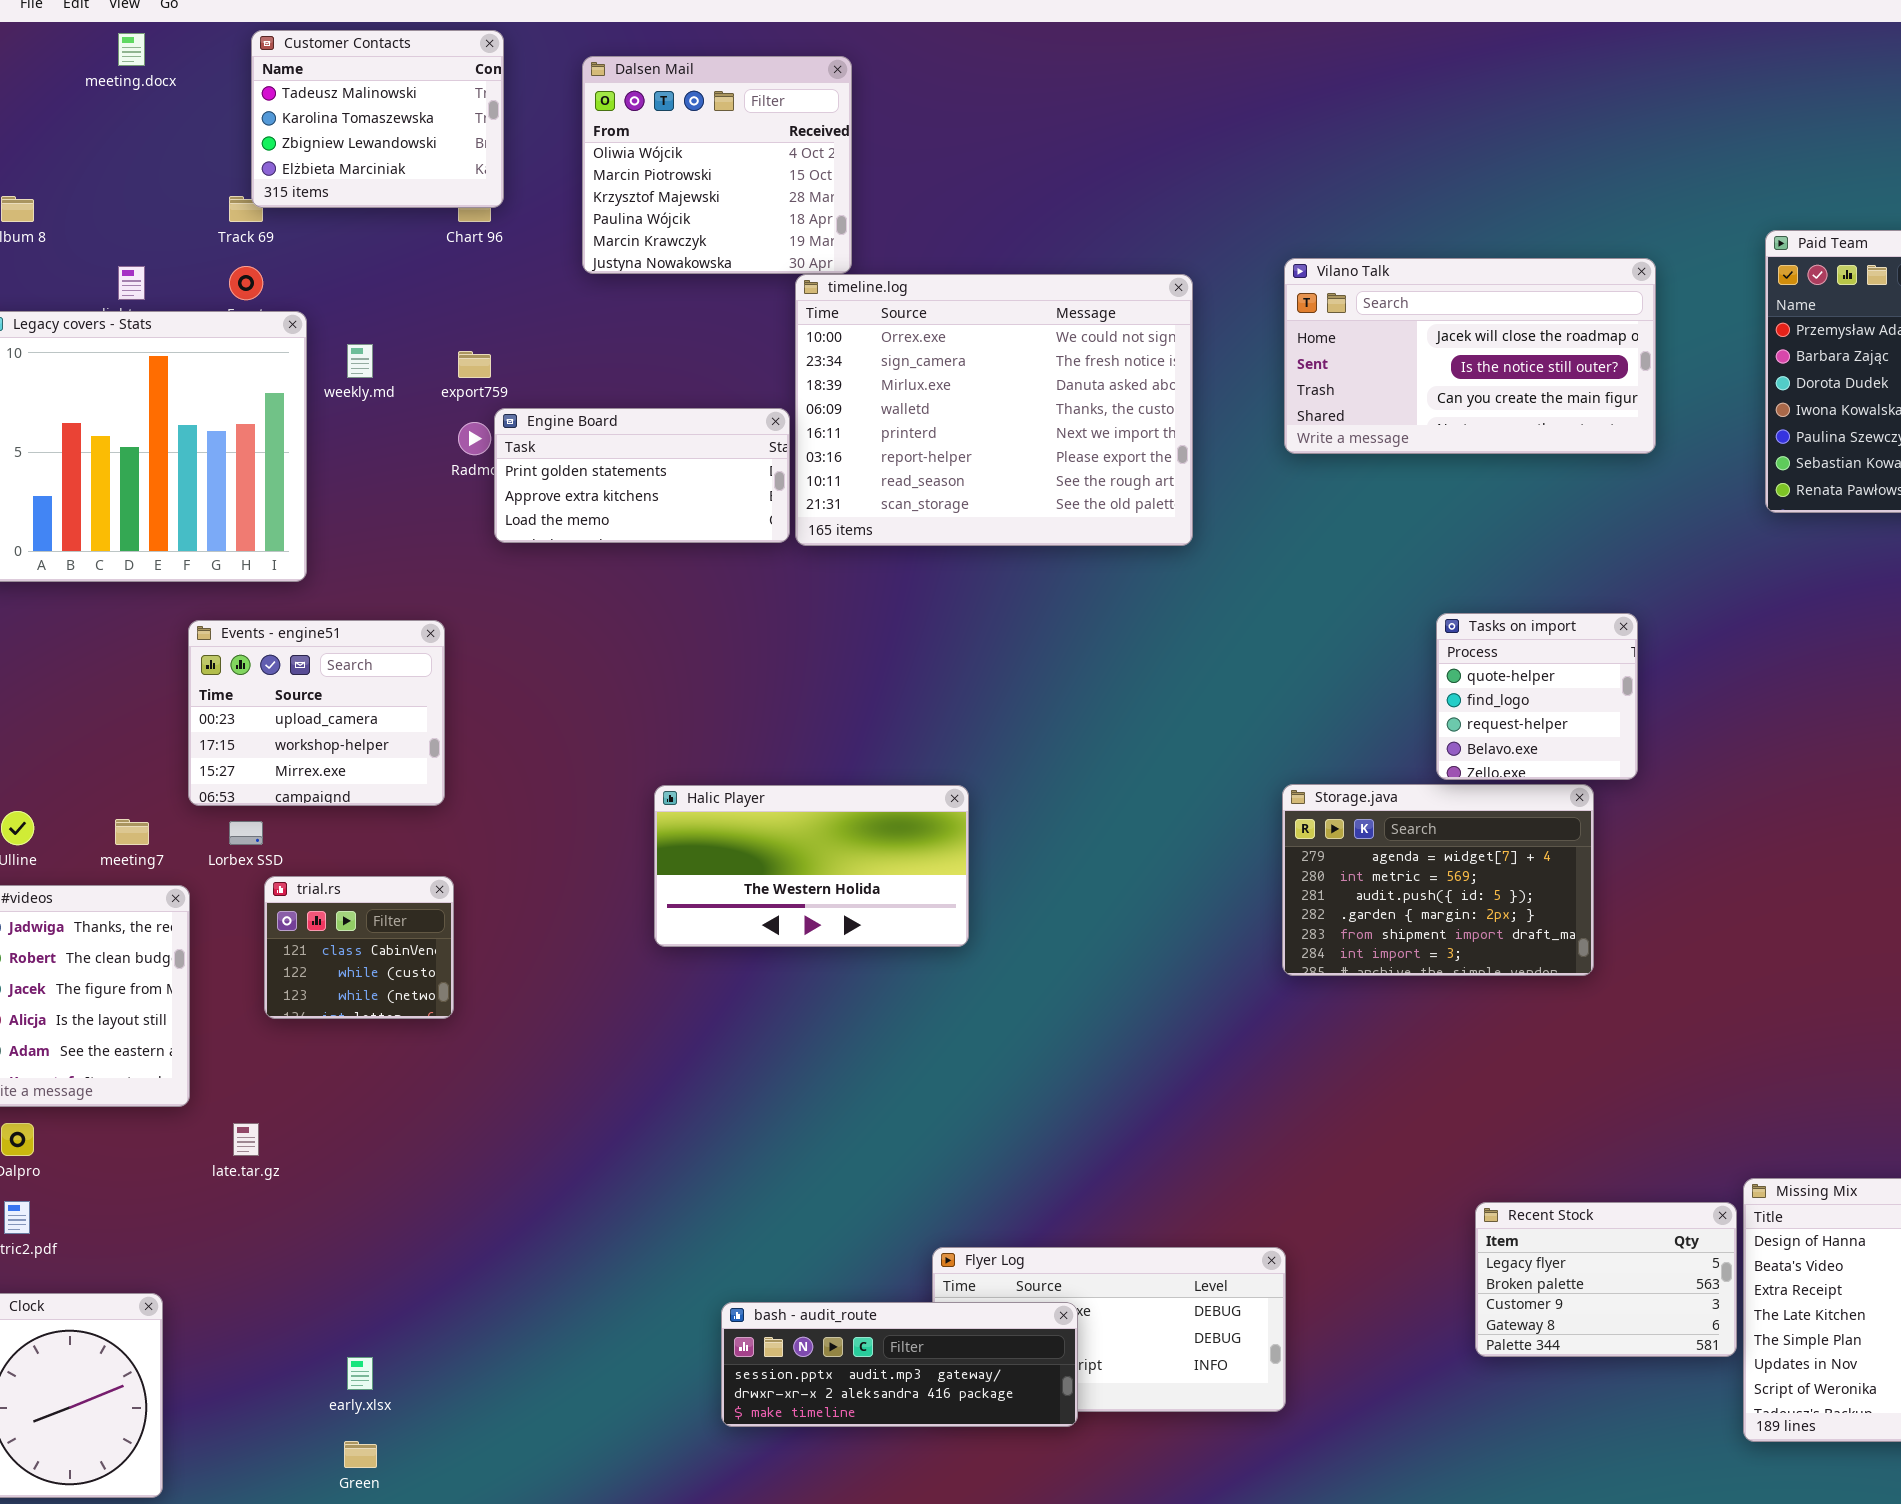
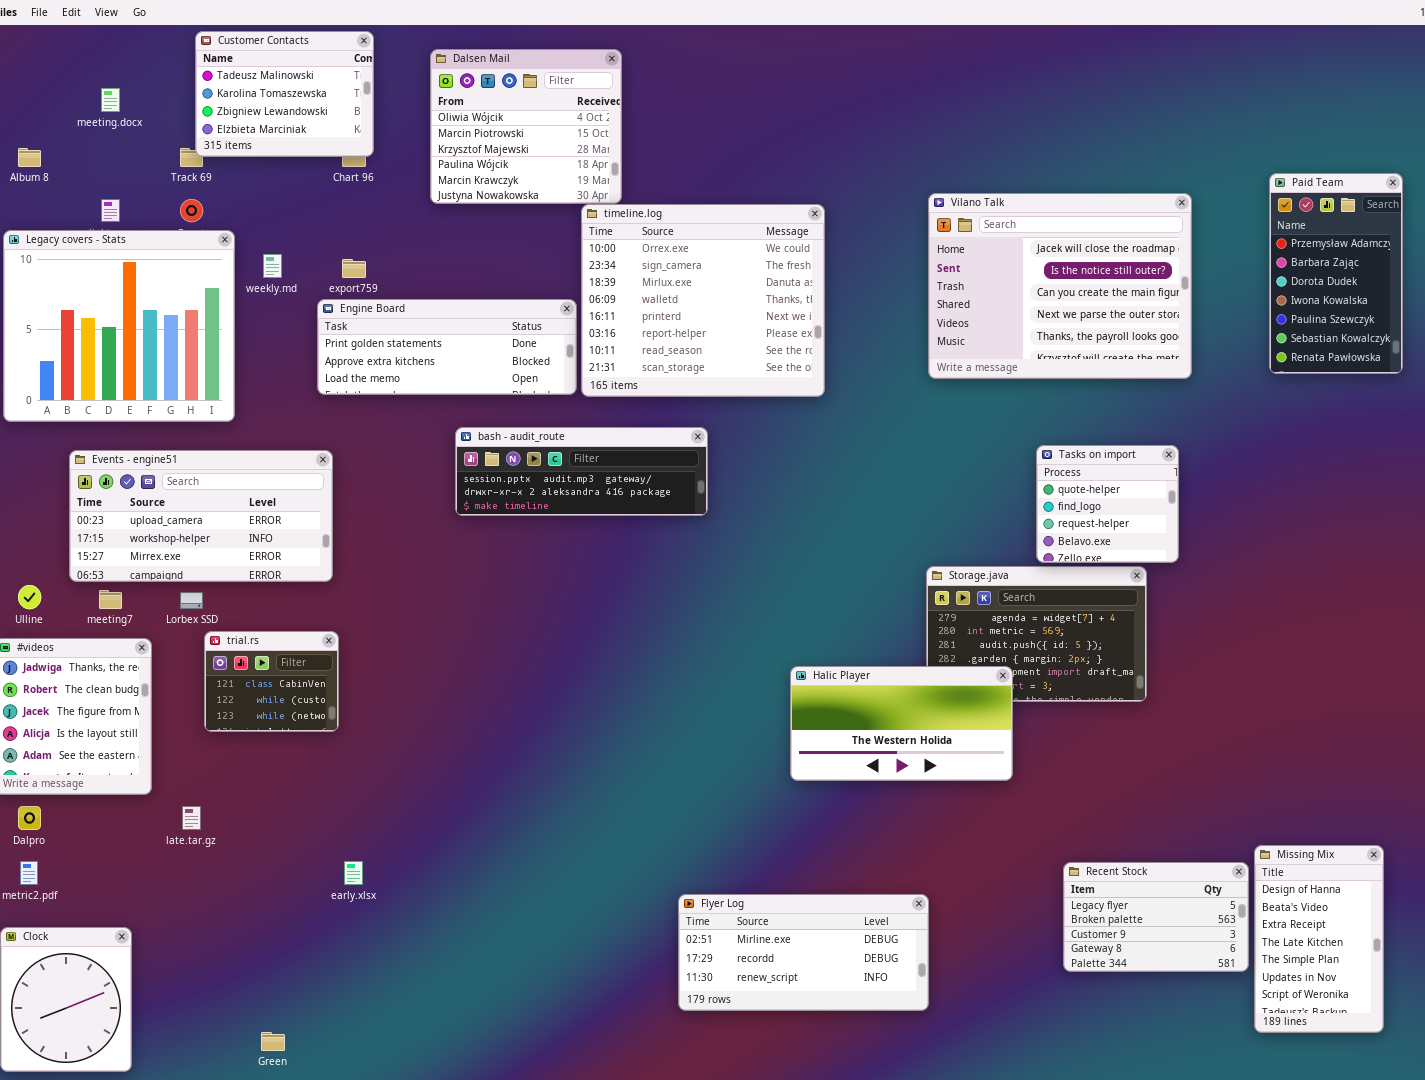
meeting.docx: [118,33,145,66] -> [101,88,120,112], moved
Vilano Talk: [1284,258,1656,454] -> [928,193,1192,379], resized
timeline.log: [795,274,1193,546] -> [581,204,825,397], resized
Engine Board: [494,408,790,543] -> [317,299,577,395], resized
Events - engine51: [188,620,445,806] -> [69,450,333,582], resized
Halic Player: [654,785,969,947] -> [790,666,1013,781], moved
bash - audit_route: [721,1302,1078,1427] -> [455,427,708,516], moved
early.xlsx: [347,1357,373,1390] -> [344,861,363,885], moved

